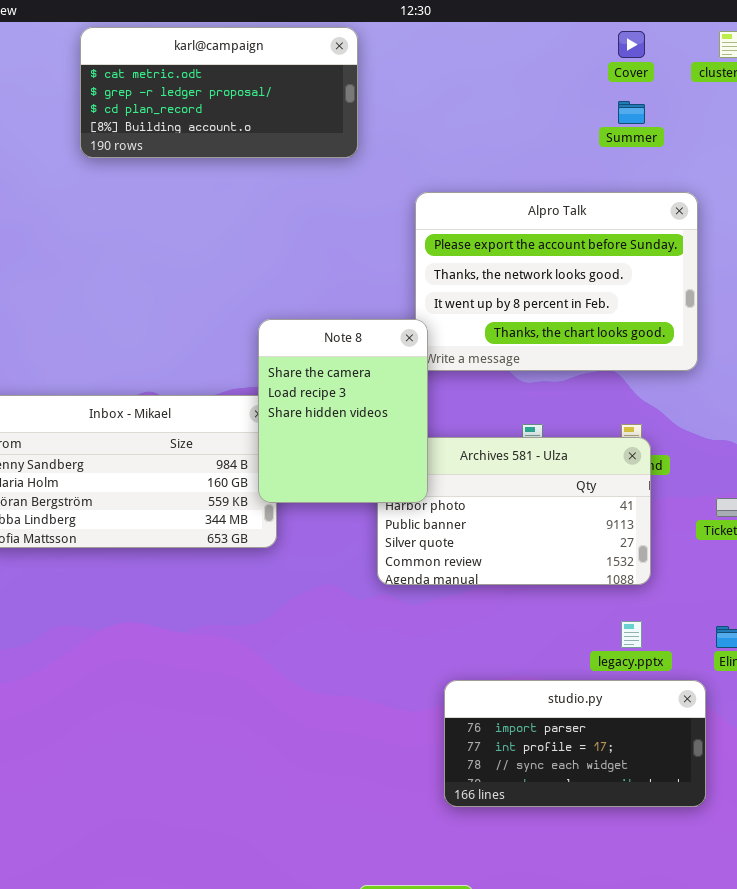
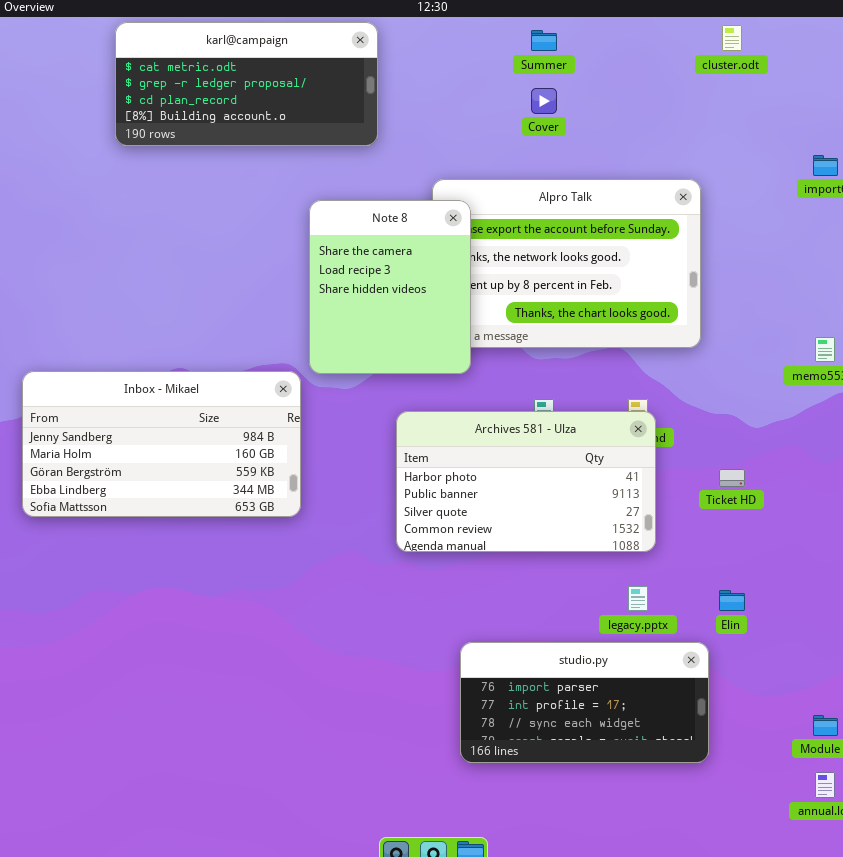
Cover: [618,31,645,58] -> [531,88,557,114], moved
Summer: [618,101,645,124] -> [531,30,557,51], moved
Note 8: [258,319,428,503] -> [309,200,471,374], moved

